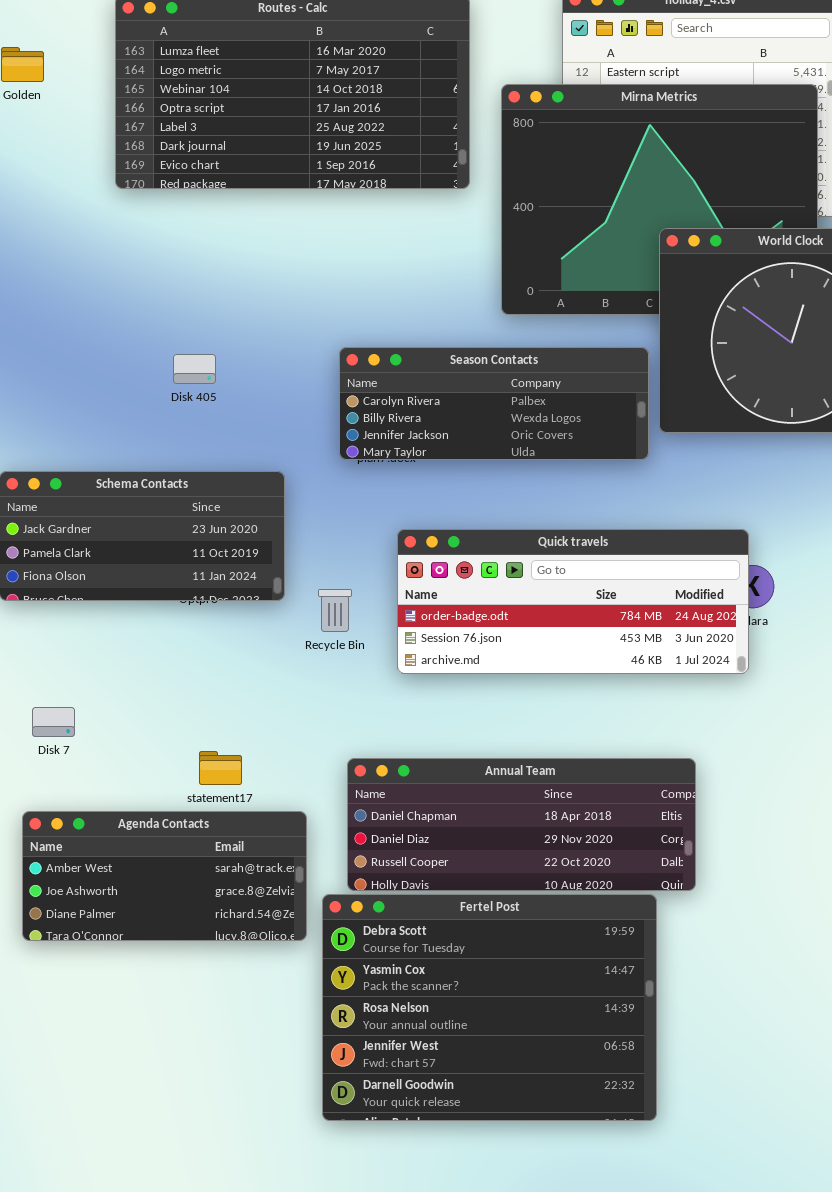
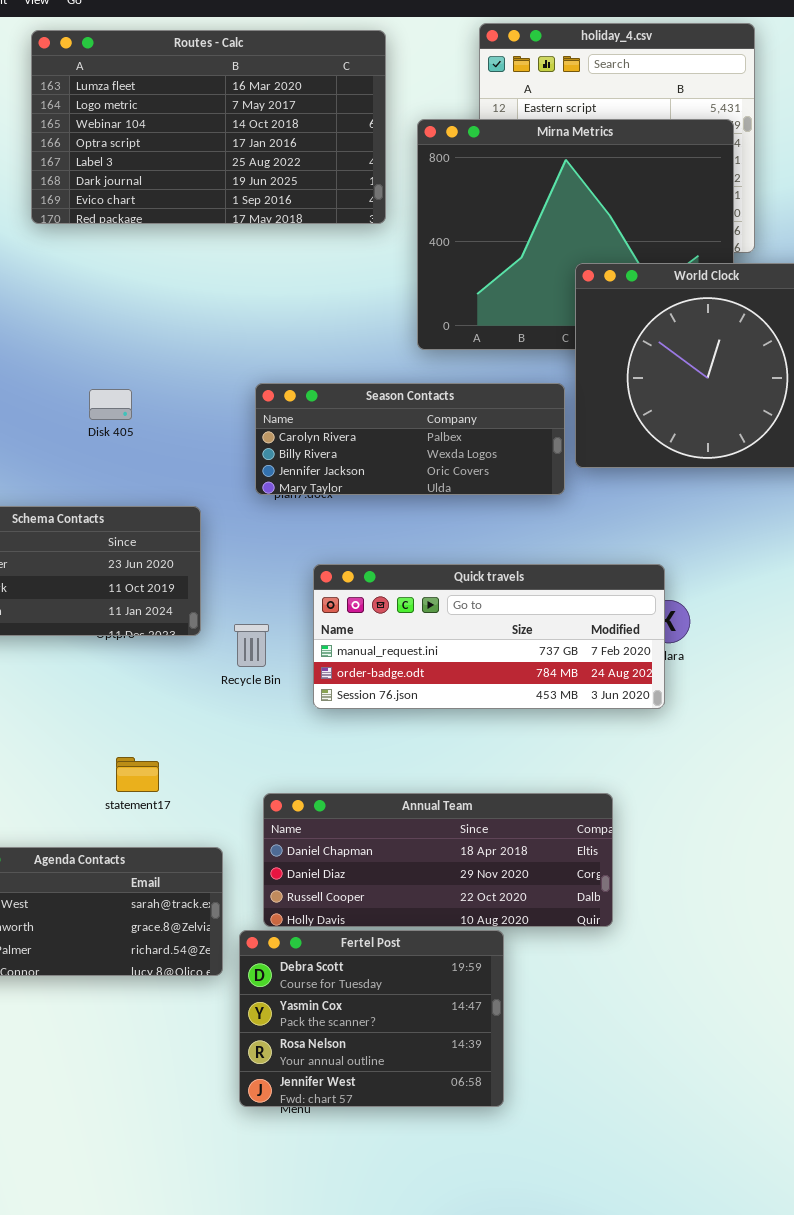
Quick travels: [397,529,749,674] -> [313,564,665,709], scrolled up 1 row
statement17: [199,751,242,785] -> [116,757,159,792], moved
Fertel Post: [322,894,657,1121] -> [239,930,504,1107], resized

